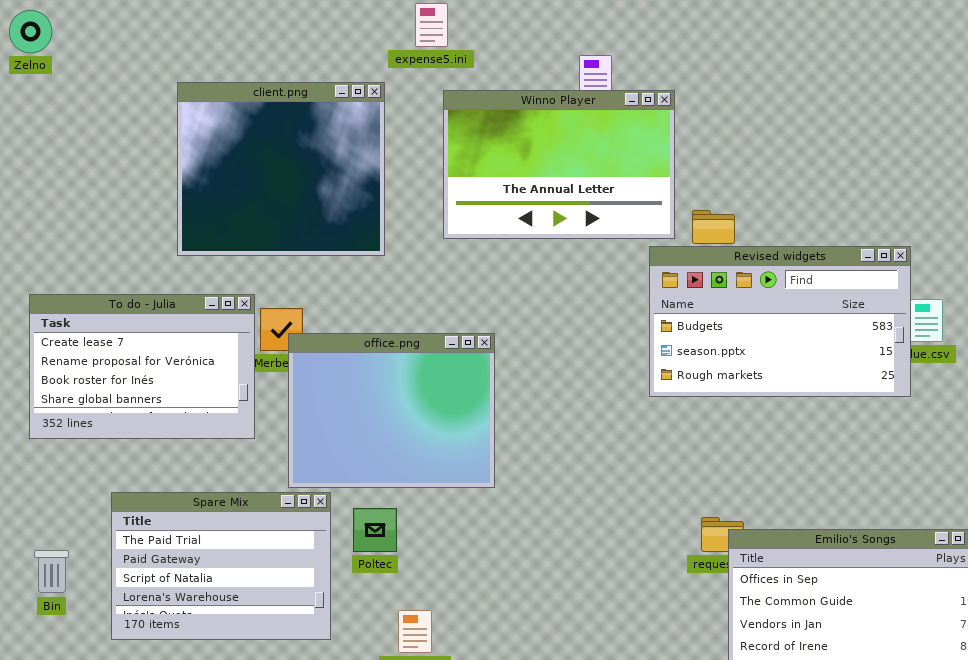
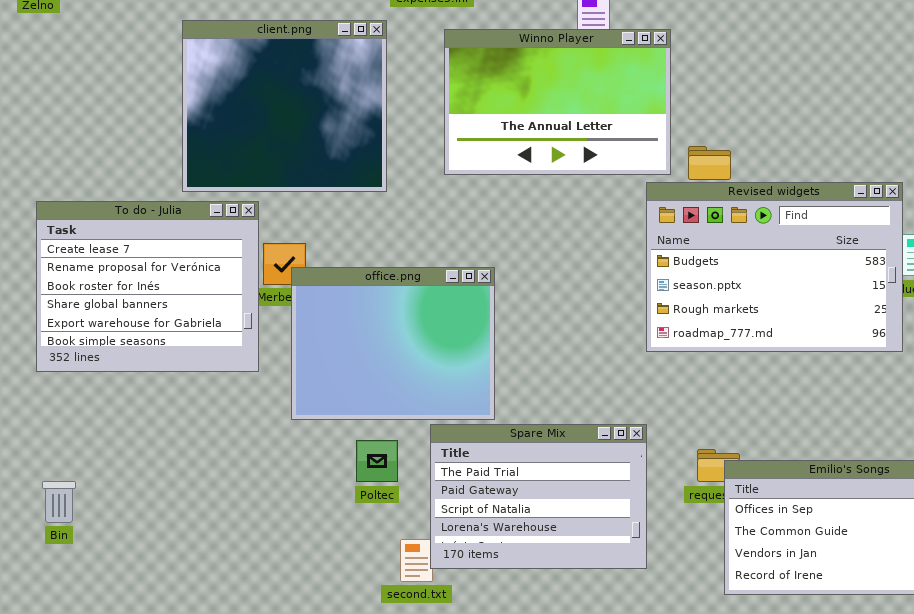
Revised widgets: [649,246,911,397] -> [646,182,903,352], resized
To do - Julia: [29,294,255,439] -> [36,201,259,372], resized
Spare Mix: [111,492,331,640] -> [430,424,647,569], moved

